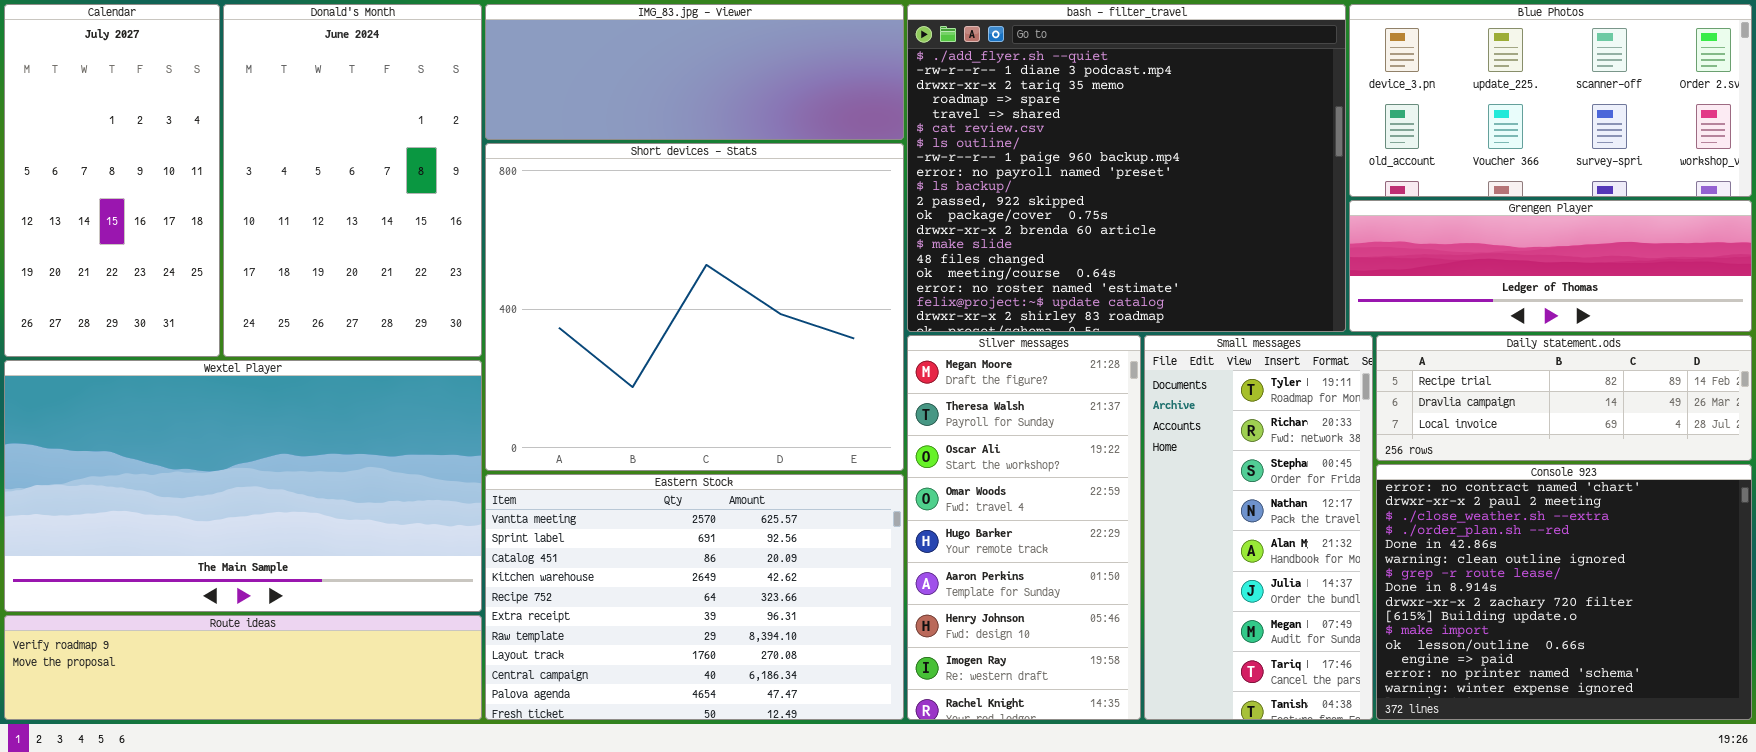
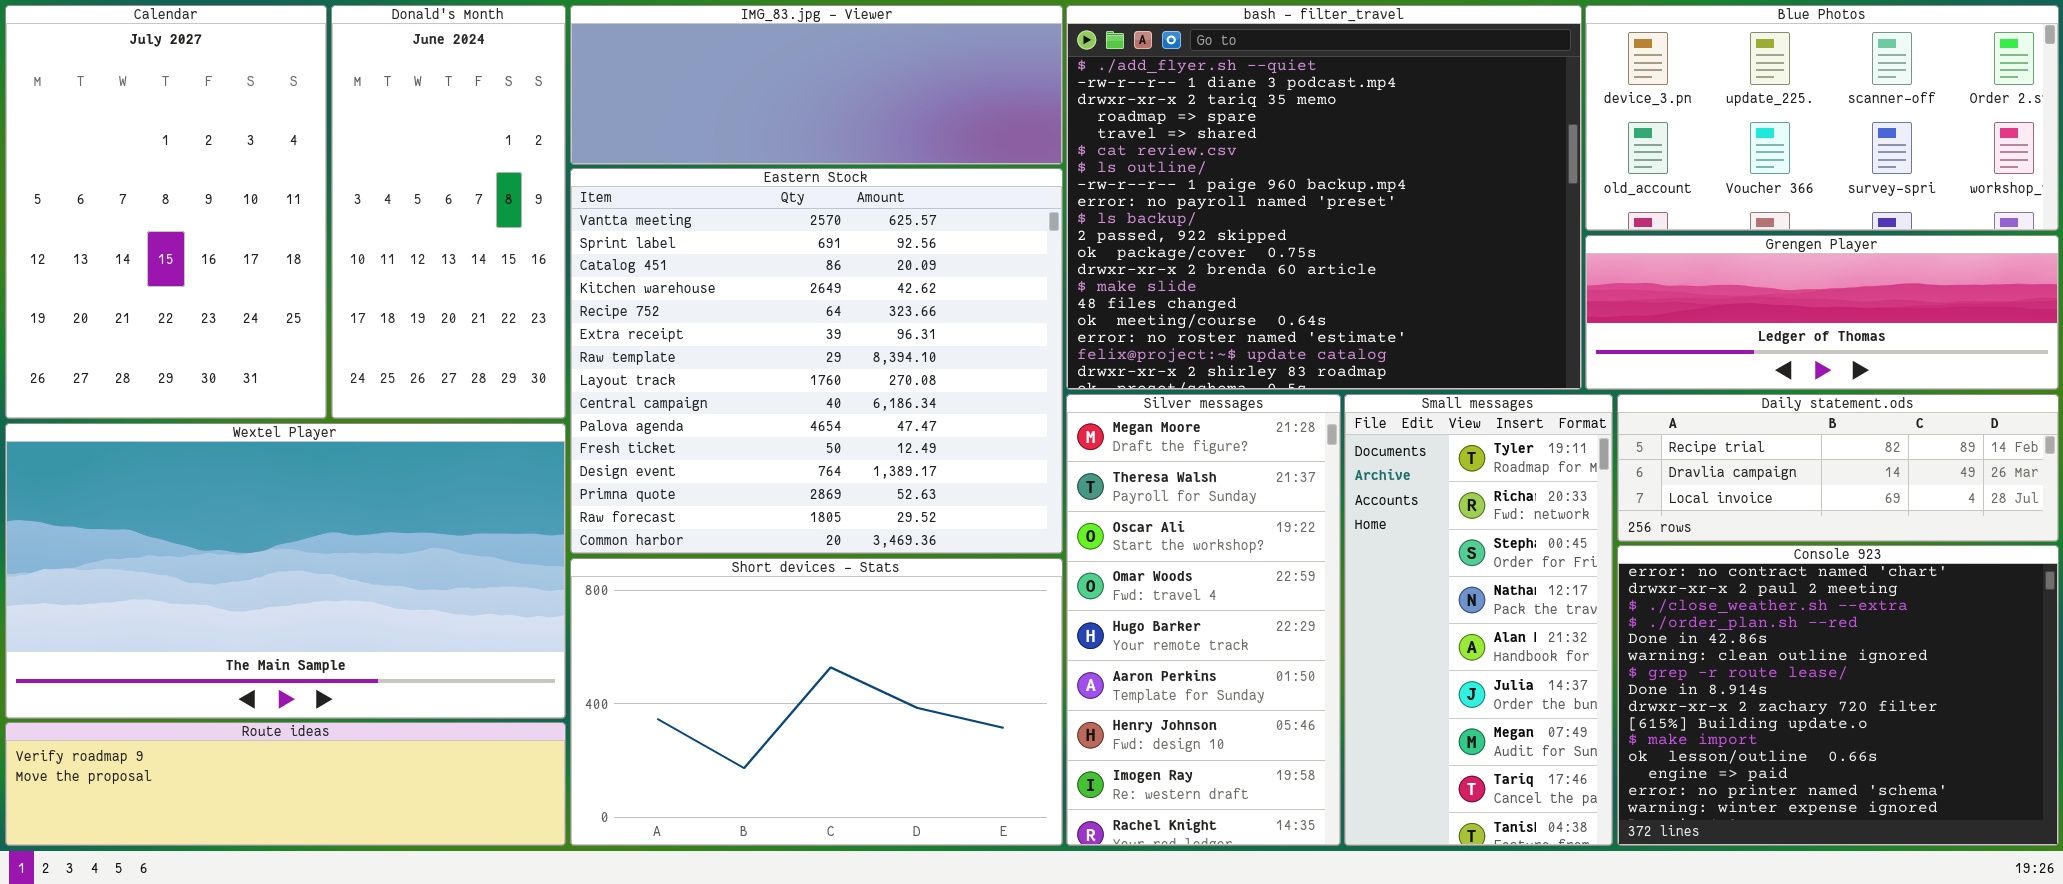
Calendar: [4,4,220,357] -> [5,5,327,419], resized
Donald's Month: [223,4,482,357] -> [331,5,566,419], resized
Short devices - Stats: [485,143,904,471] -> [570,558,1063,846], moved, resized
Eastern Stock: [485,474,904,720] -> [570,168,1063,554], moved, resized

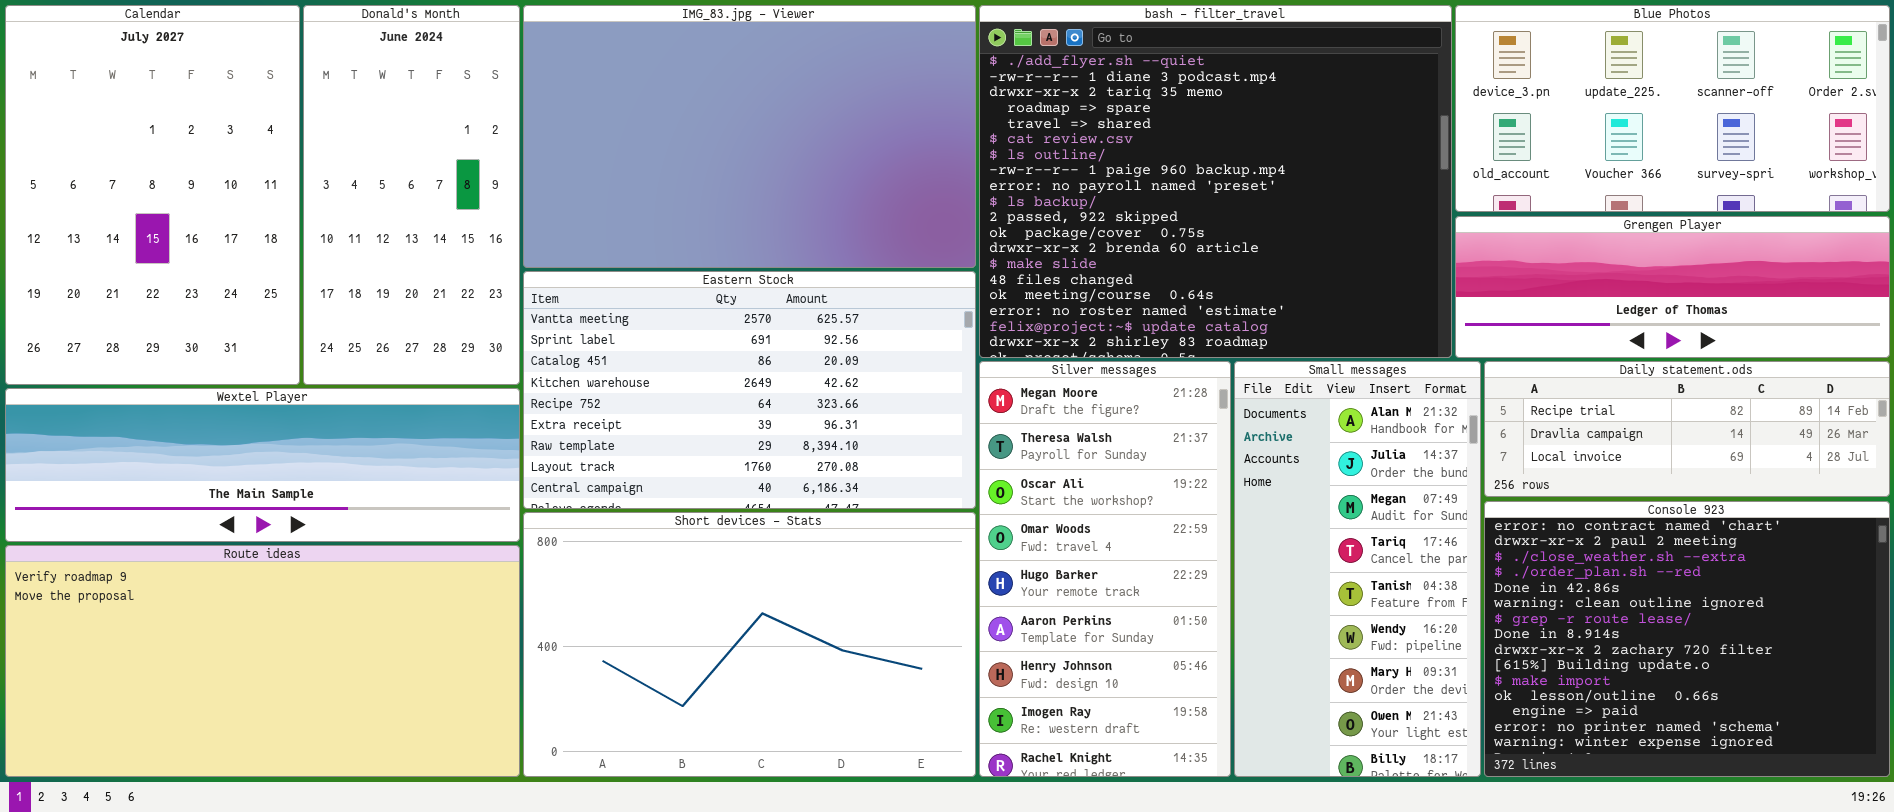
IMG_83.jpg - Viewer: [570,5,1063,165] -> [523,5,976,268], resized
Eastern Stock: [570,168,1063,554] -> [523,271,976,509], resized
Small messages: [1344,394,1613,846] -> [1234,361,1481,777], scrolled down 4 rows
Wextel Player: [5,423,566,719] -> [5,388,520,542], resized
Route ideas: [5,722,566,846] -> [5,545,520,777], resized

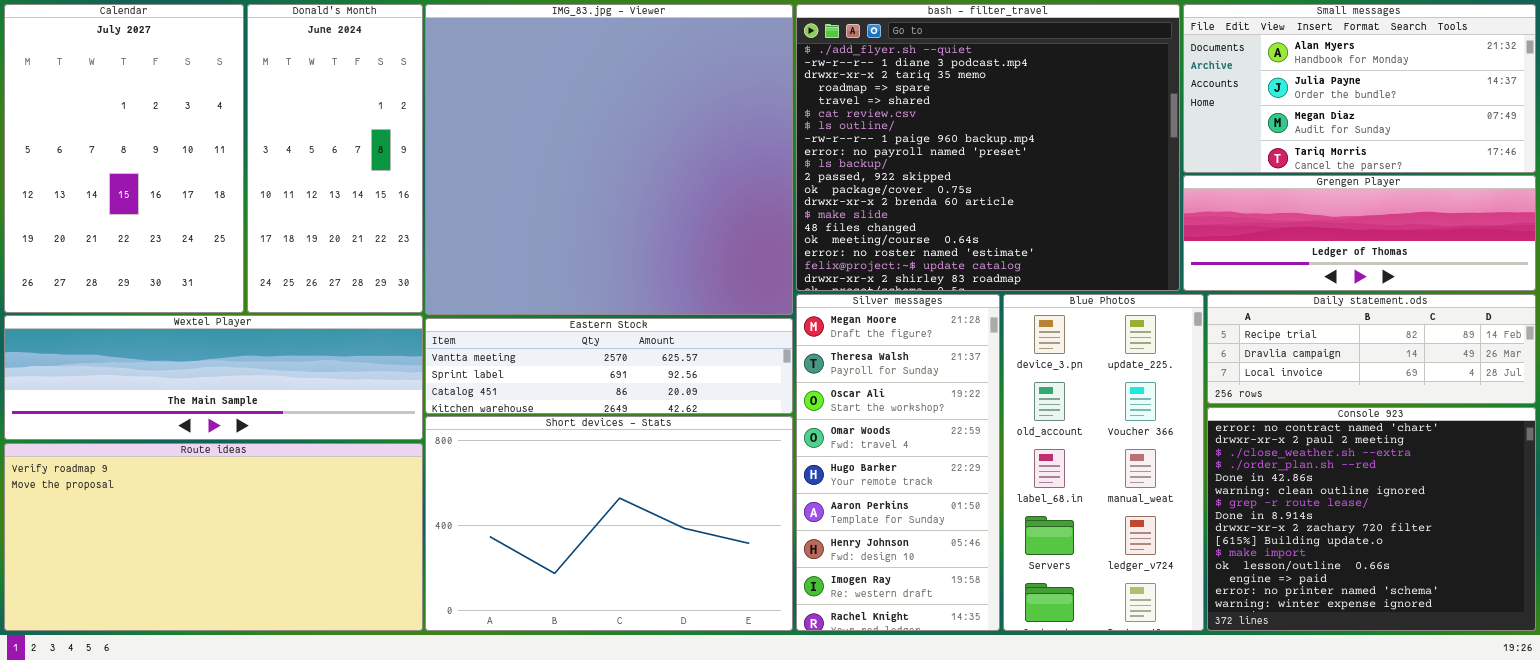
IMG_83.jpg - Viewer: [523,5,976,268] -> [425,4,793,315], resized
Blue Photos: [1455,5,1890,212] -> [1003,294,1204,631], moved, resized
Eastern Stock: [523,271,976,509] -> [425,318,793,414], resized
Small messages: [1234,361,1481,777] -> [1183,4,1536,173], moved, resized

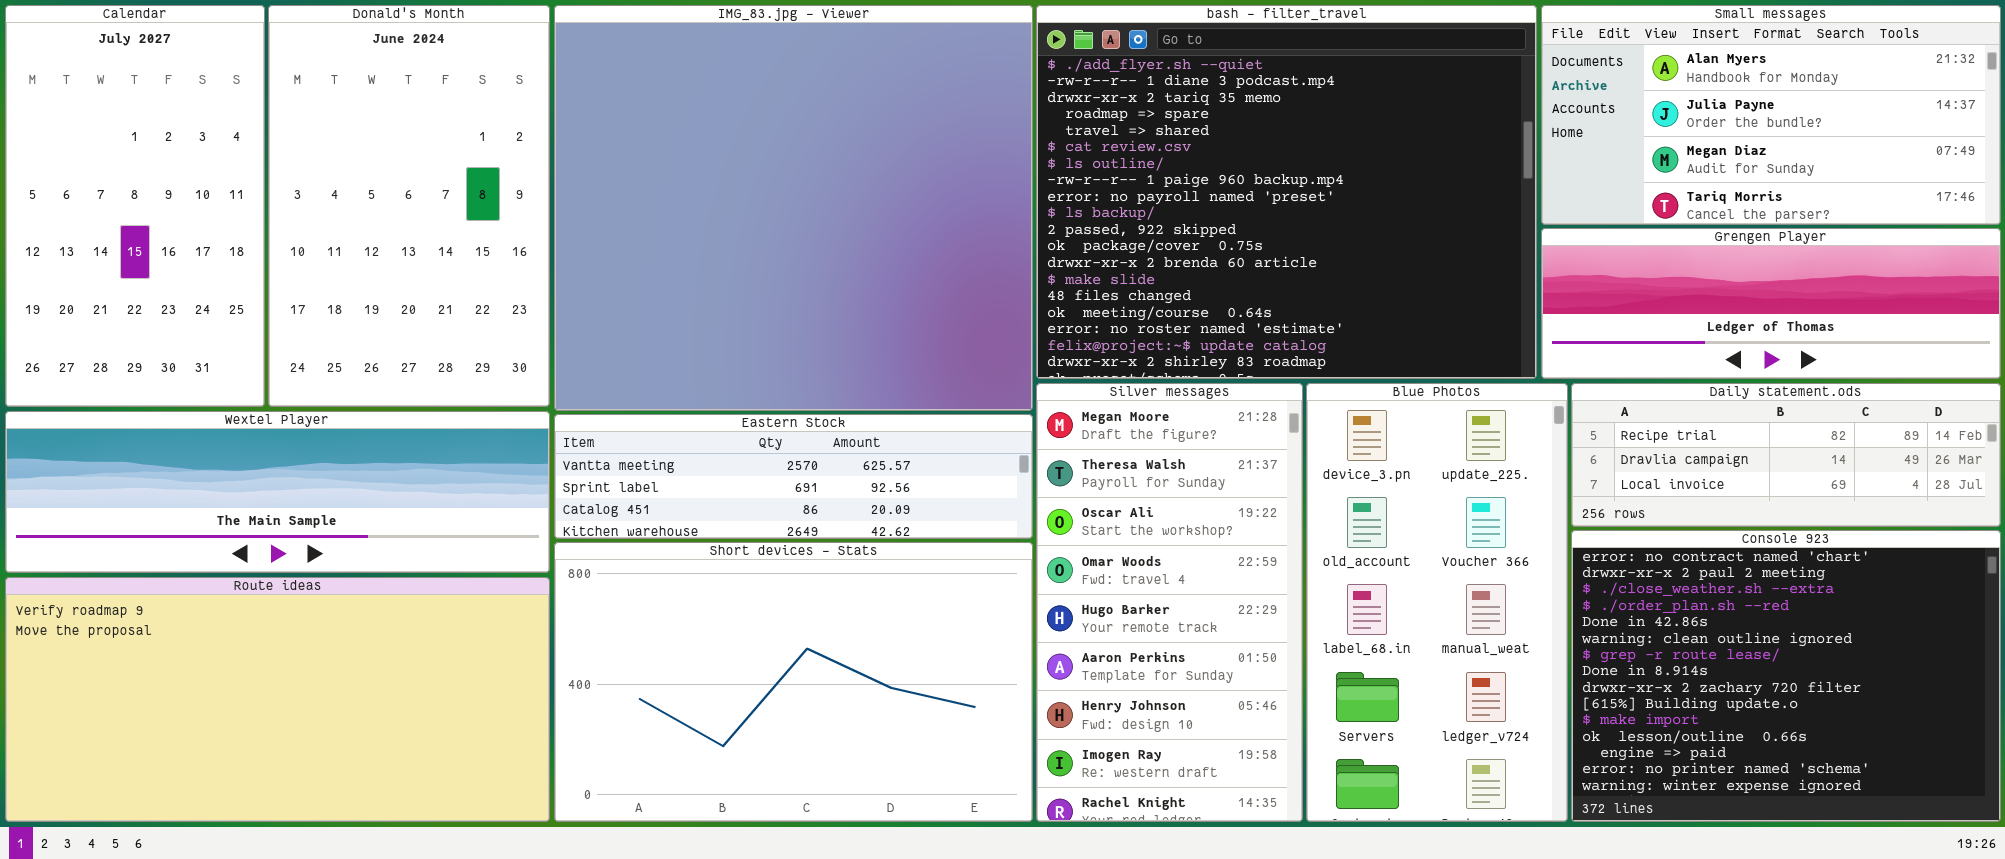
Calendar: [4,4,244,313] -> [5,5,265,407], resized
Donald's Month: [247,4,423,313] -> [268,5,550,407], resized

